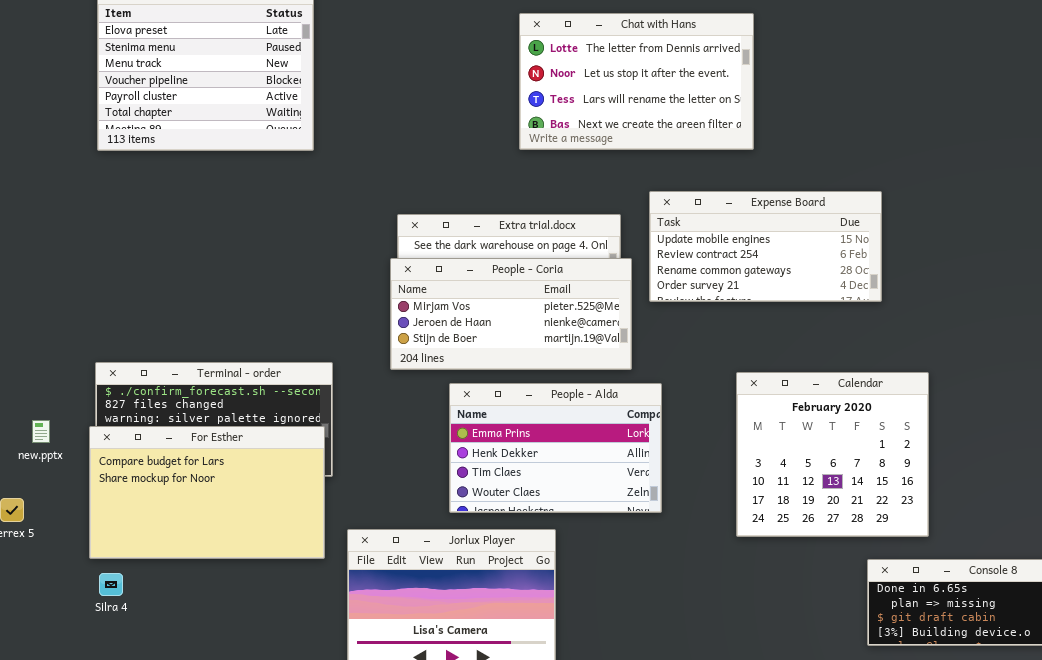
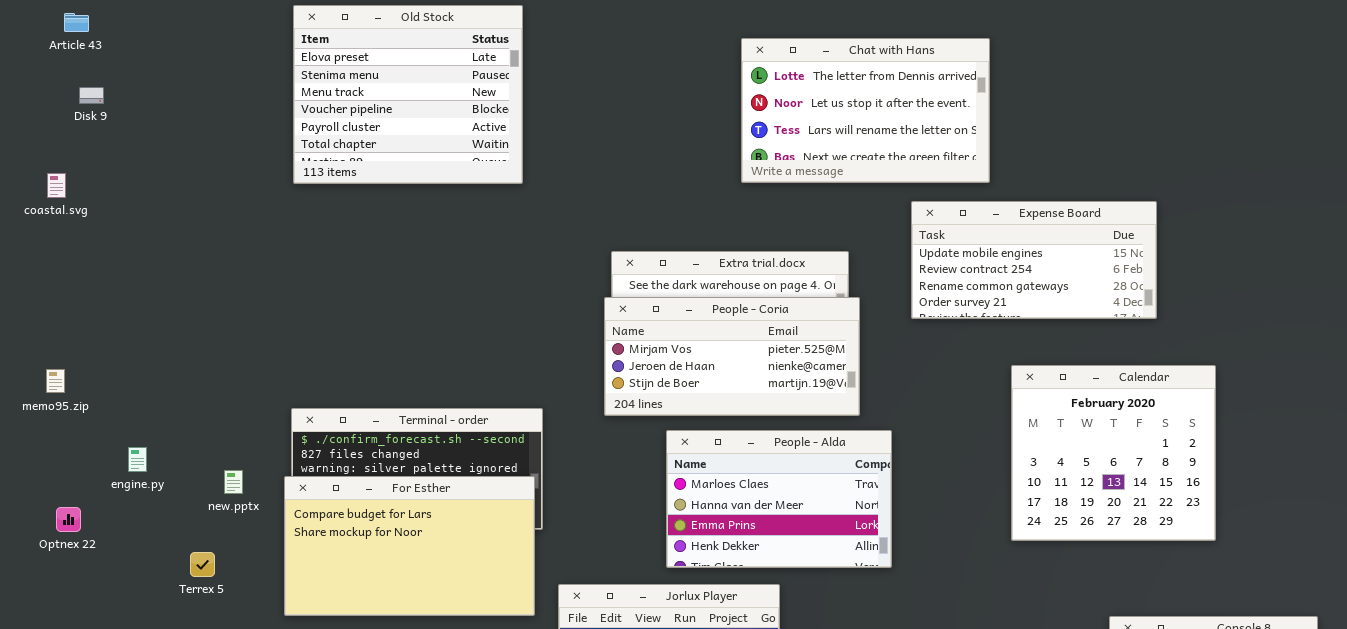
Expense Board: [649,191,882,302] -> [911,201,1157,319], moved
Calendar: [736,372,929,537] -> [1011,365,1216,541], moved
People - Alda: [449,383,662,513] -> [666,430,892,568], scrolled up 2 rows

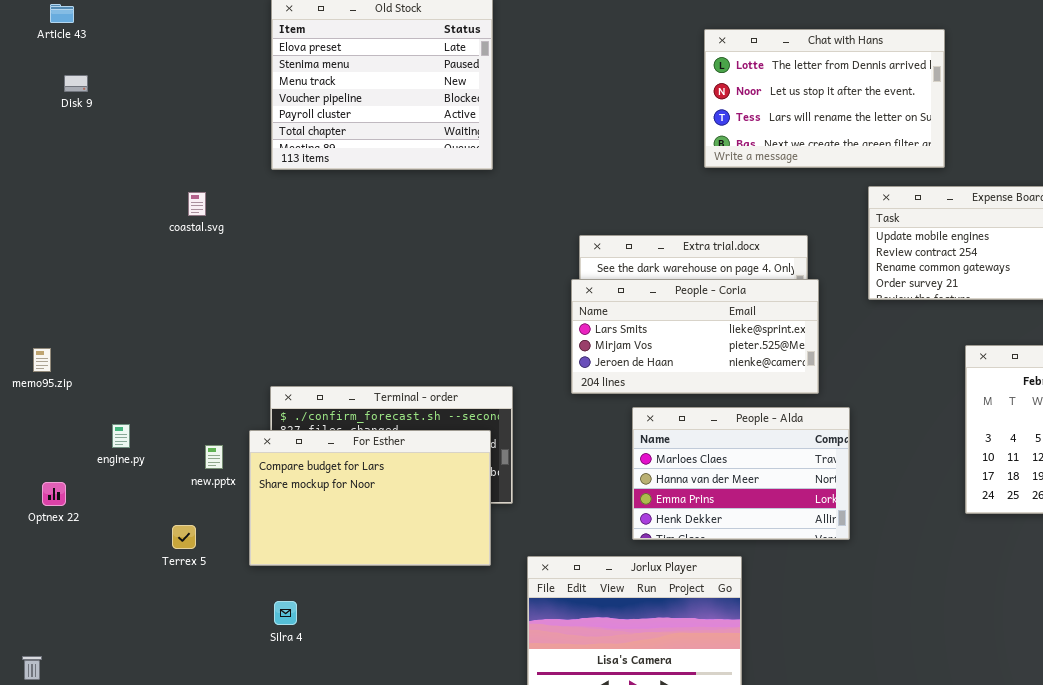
coastal.svg: [47,173,66,198] -> [188,192,206,216], moved
People - Coria: [604,297,860,416] -> [571,279,819,394], scrolled up 1 row
For Esther: [284,476,535,616] -> [249,430,491,566], moved

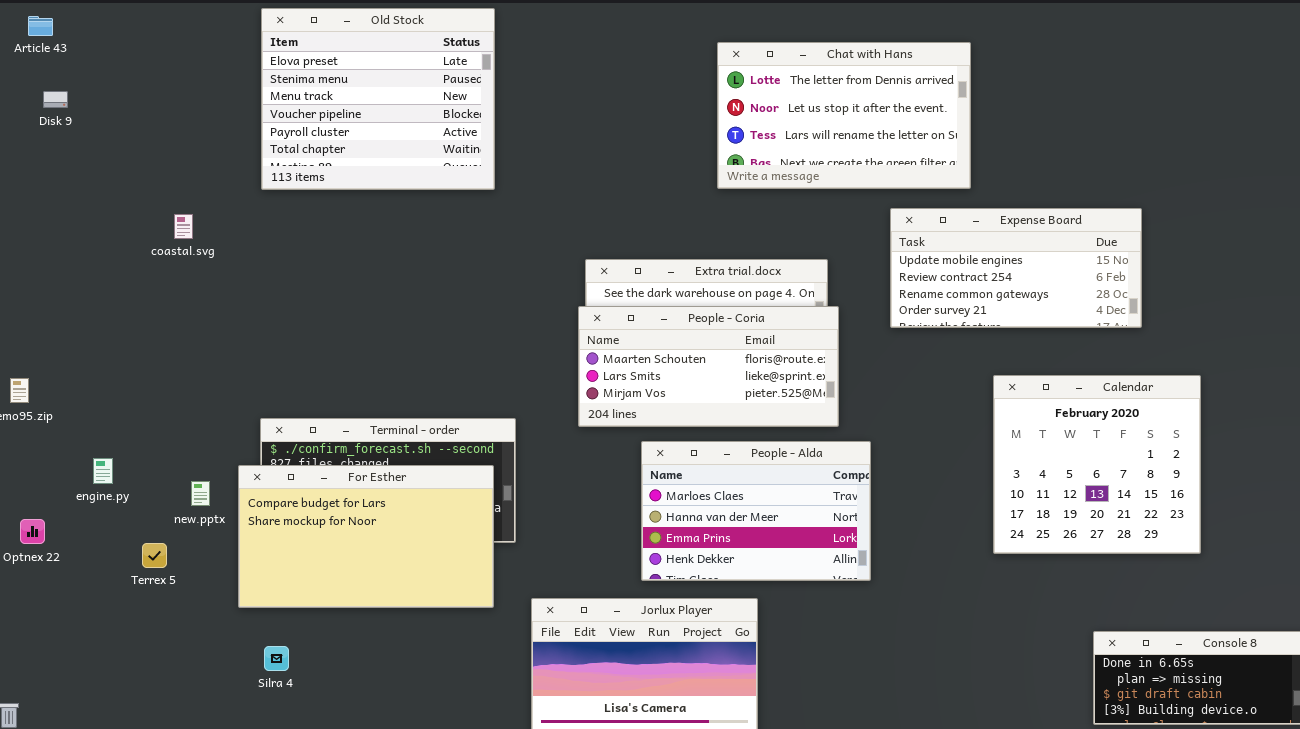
People - Coria: [571,279,819,394] -> [578,306,839,427], scrolled up 1 row
Terrex 5: [172,525,196,549] -> [142,543,167,568], moved

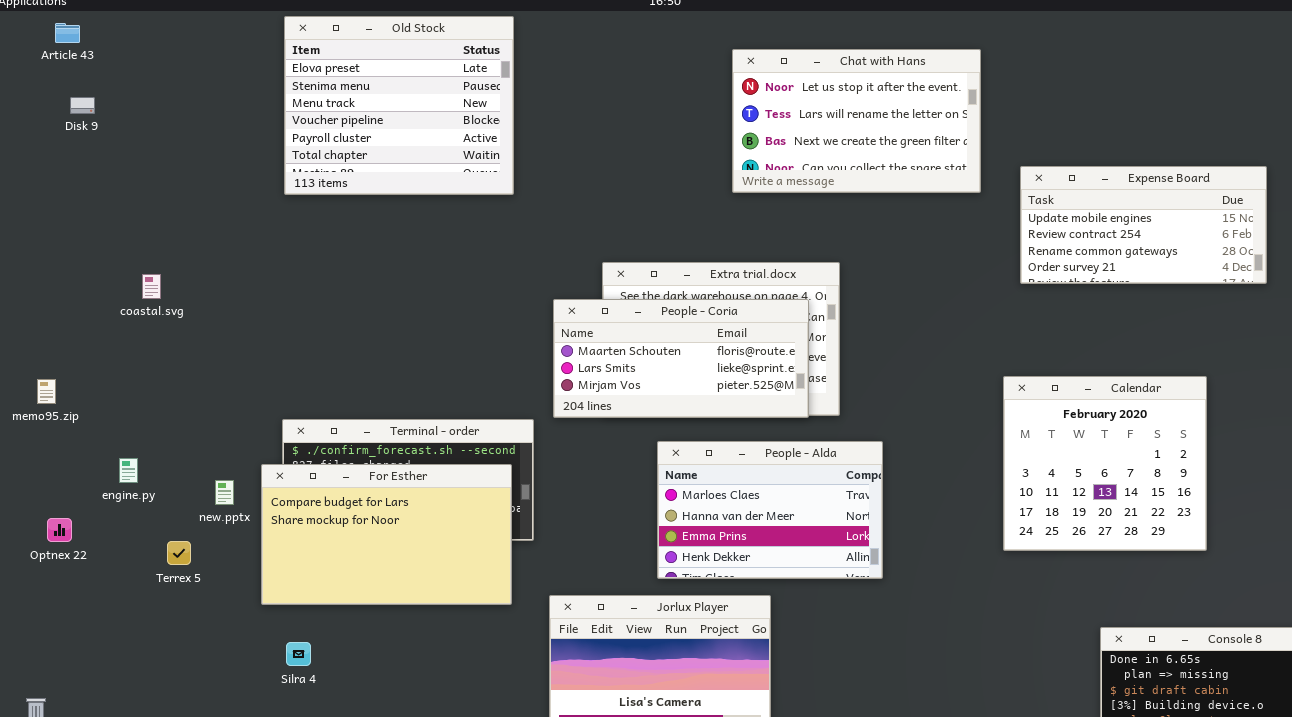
Chat with Hans: [717,42,971,189] -> [732,49,981,193], scrolled down 1 row
Expense Board: [890,208,1142,328] -> [1020,166,1267,284], moved
coastal.svg: [174,214,193,239] -> [142,274,161,299], moved
People - Coria: [578,306,839,427] -> [553,299,809,418], moved

